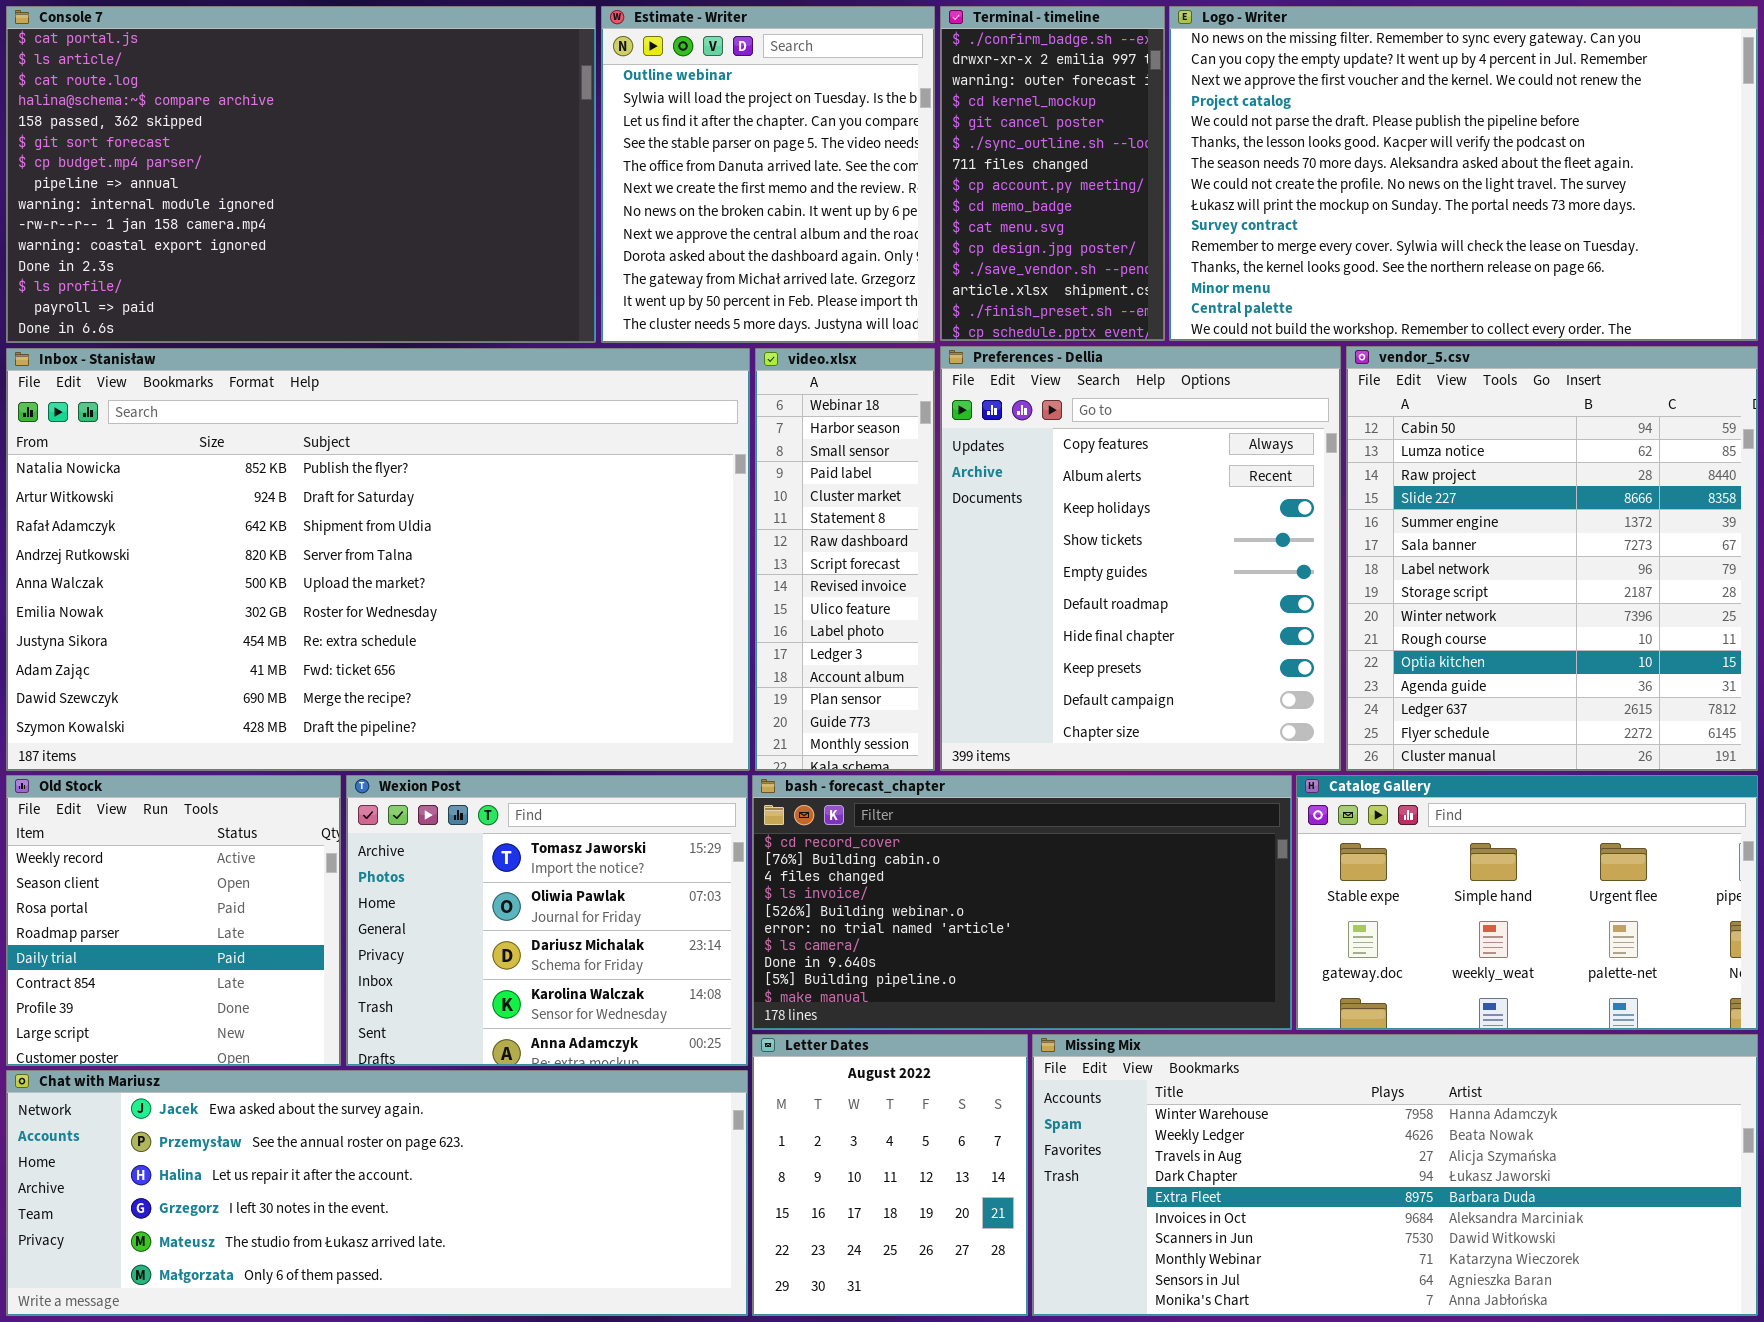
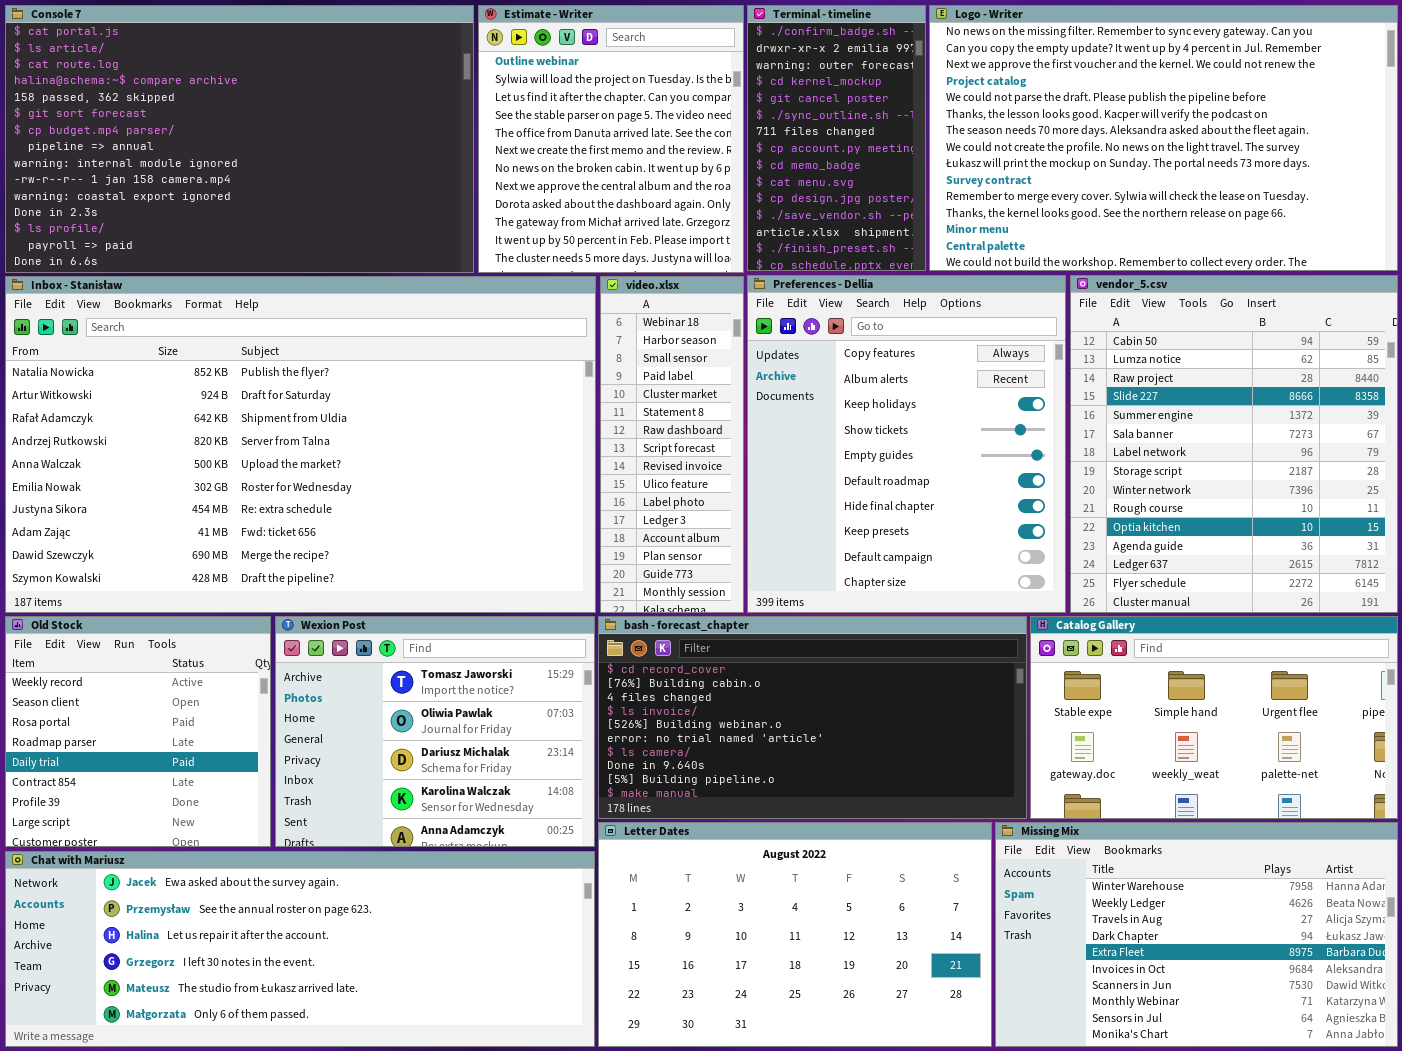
Letter Dates: [752,1034,1028,1316] -> [598,822,992,1047], resized
Missing Mix: [1032,1034,1758,1316] -> [995,822,1398,1047], resized

